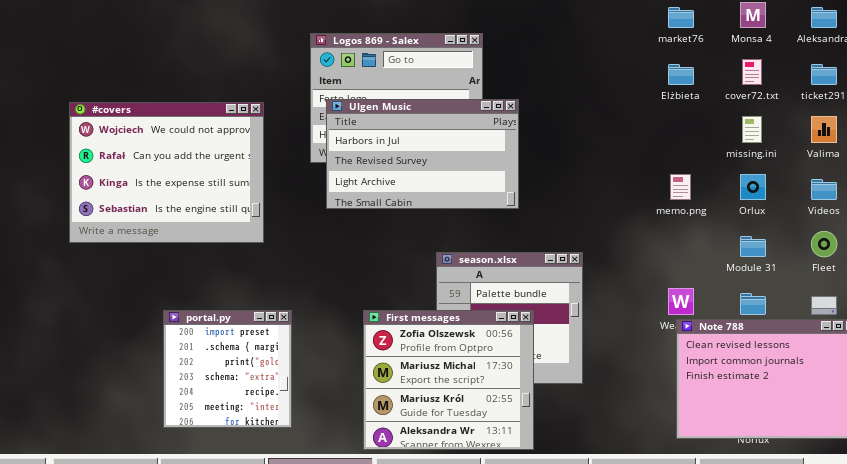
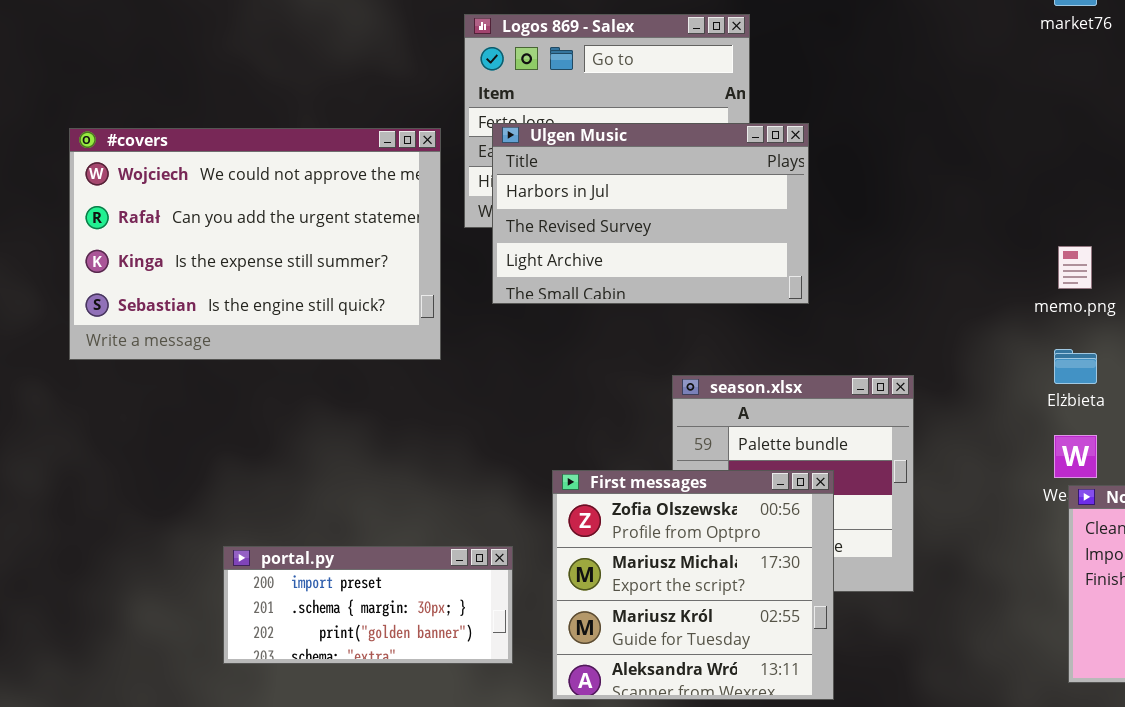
Elżbieta: [668,64,694,85] -> [1054,349,1097,384], moved
#covers: [69,102,264,243] -> [69,128,441,360], resized
portal.py: [163,310,292,428] -> [223,546,513,664], resized

